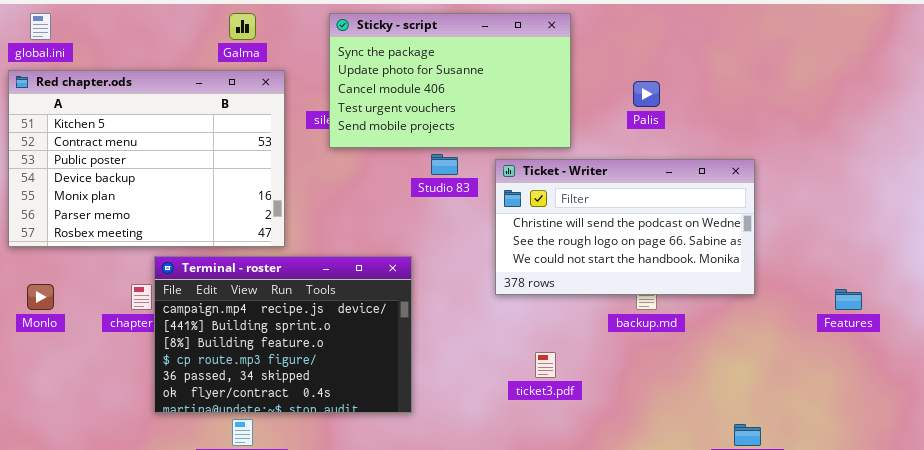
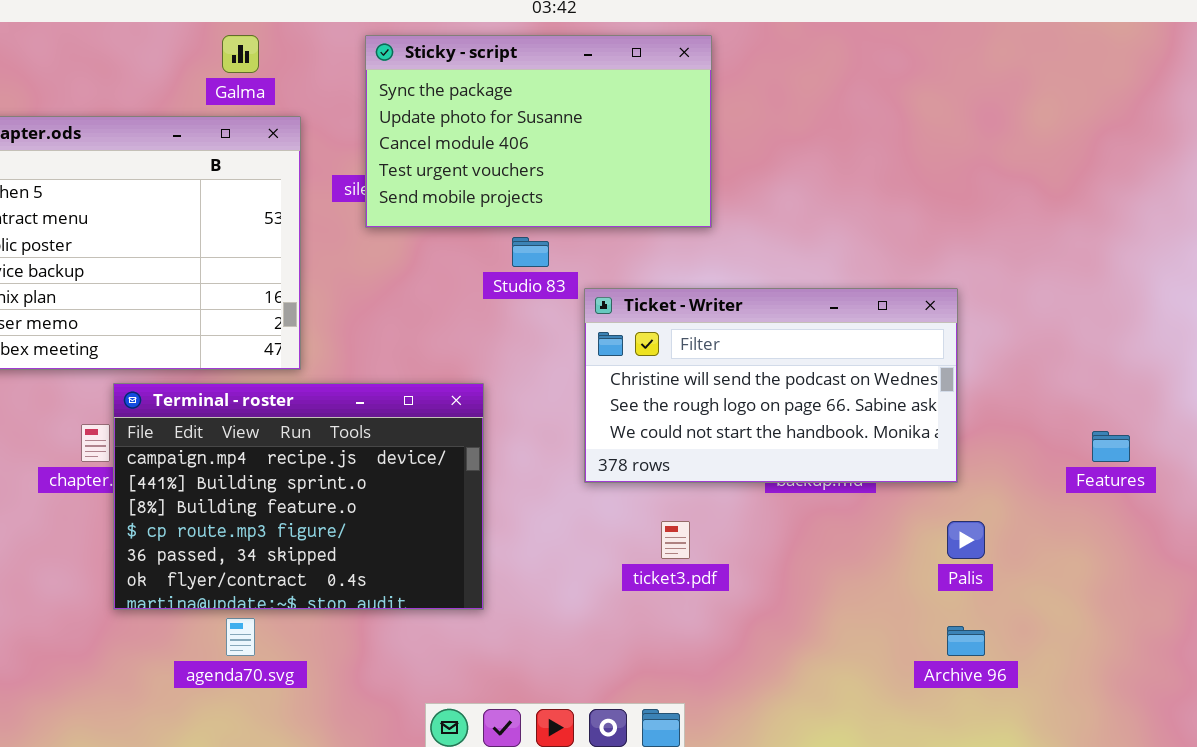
Palis: [633,81,660,107] -> [947,521,985,559], moved
Ticket - Writer: [495,159,755,295] -> [584,288,958,483], moved

